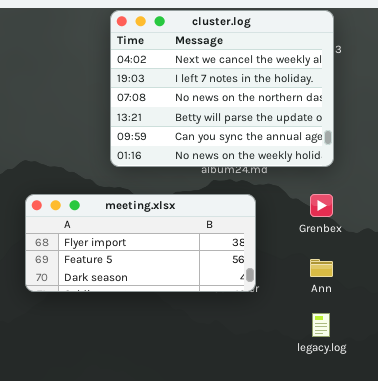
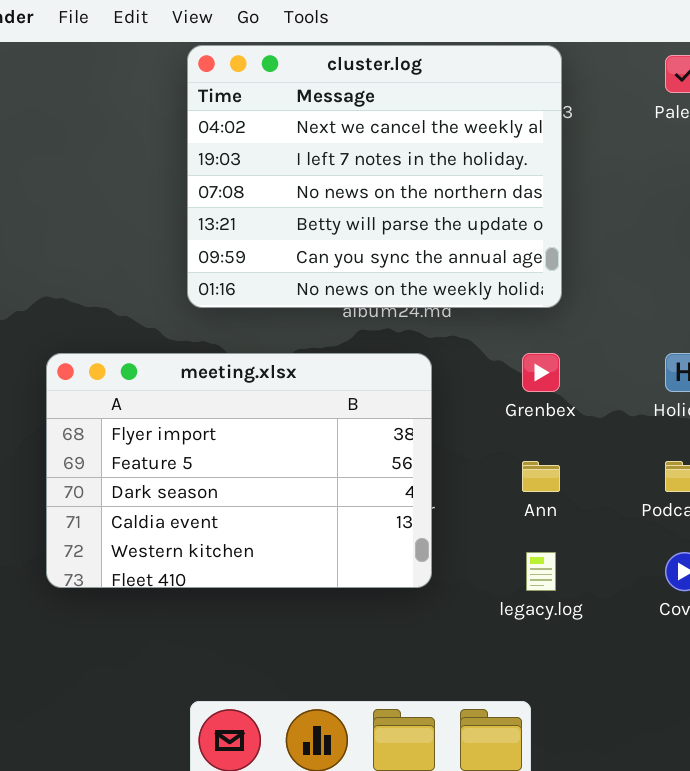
meeting.xlsx: [25,194,256,292] -> [46,353,432,588], resized

